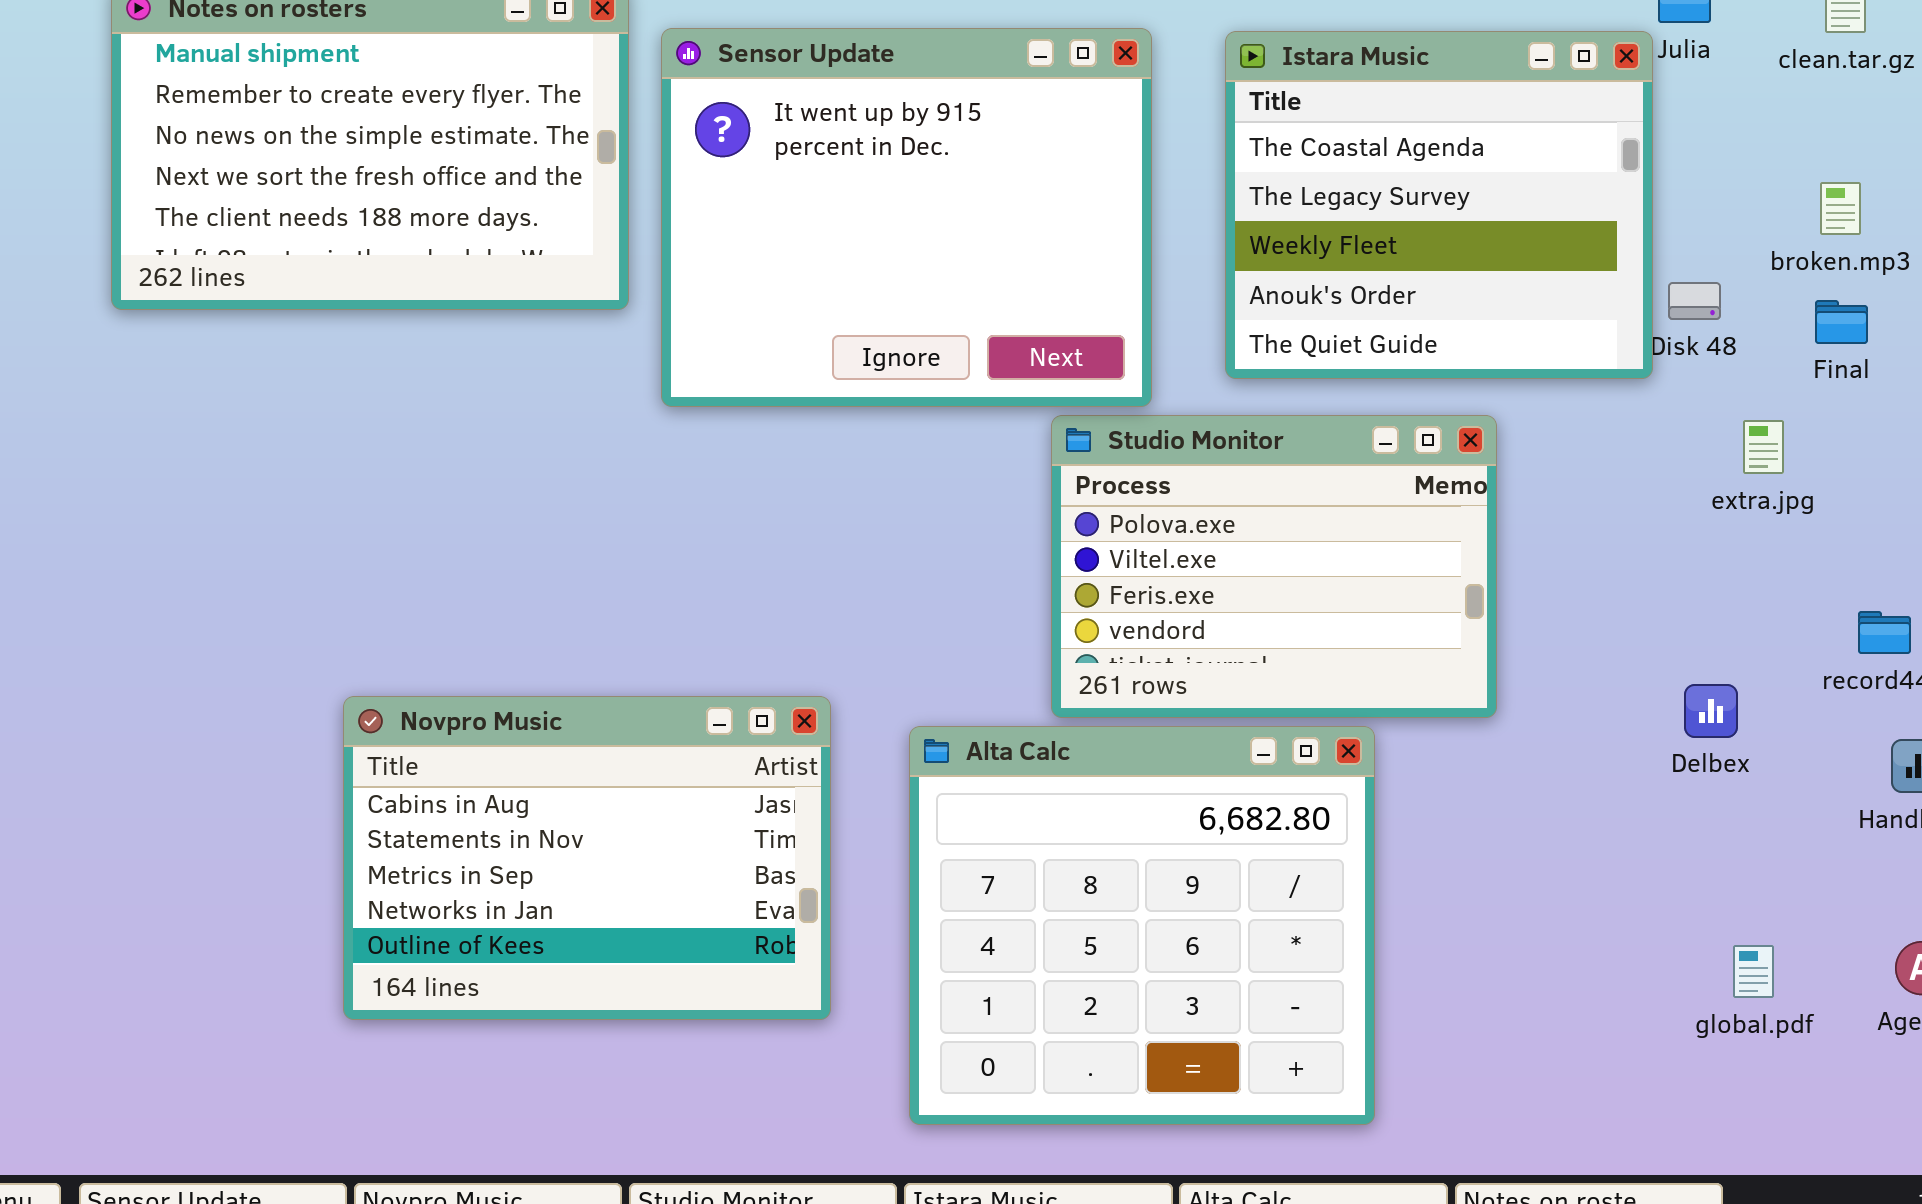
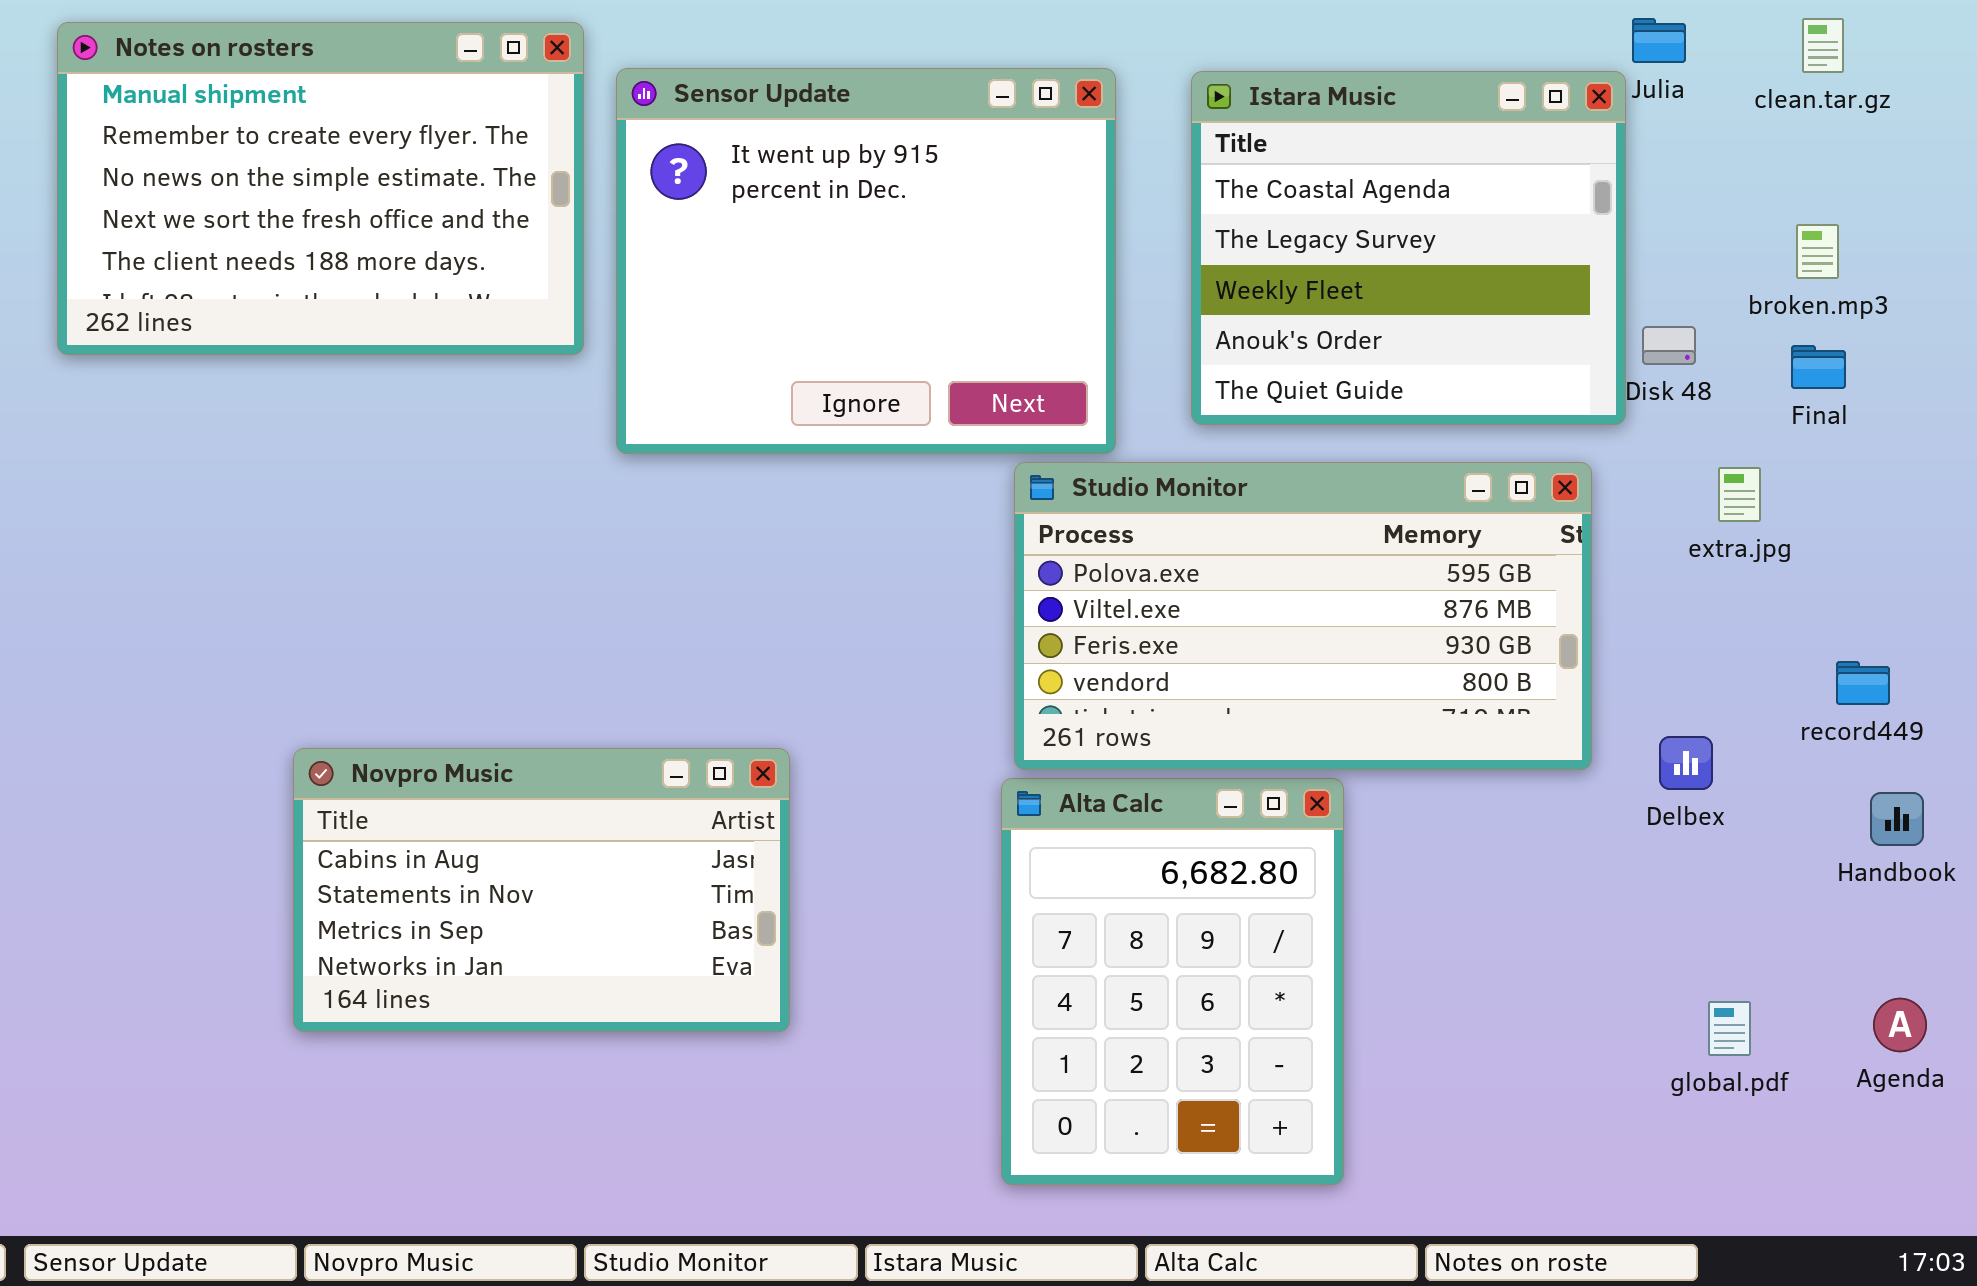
Studio Monitor: [1051,415,1497,718] -> [1014,462,1592,770], resized
Novpro Music: [343,696,831,1020] -> [293,748,790,1032], resized
Alta Calc: [909,726,1375,1125] -> [1001,778,1344,1185], resized

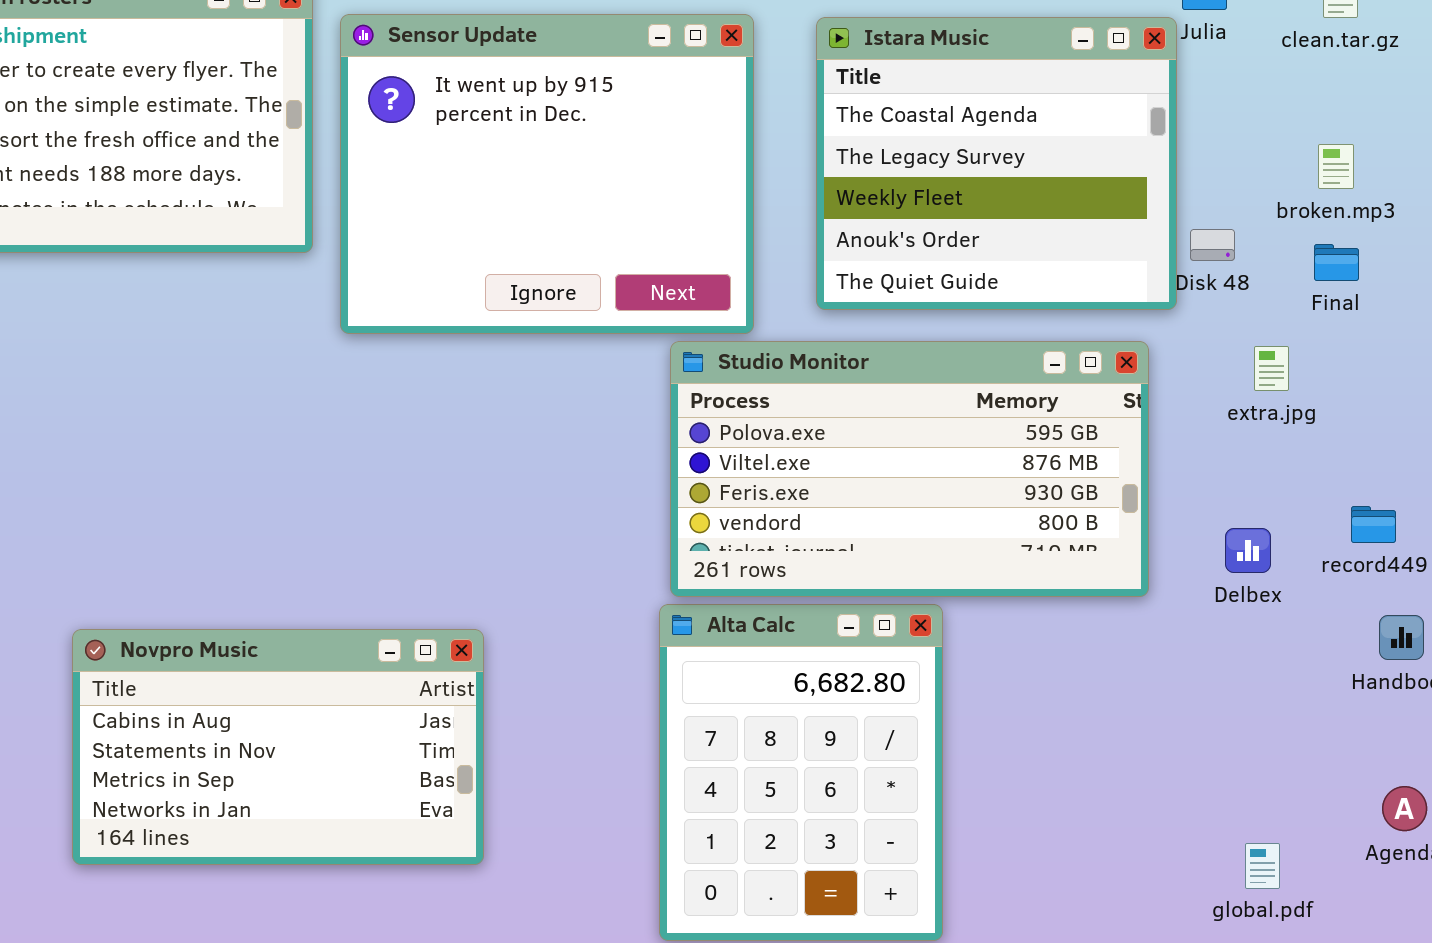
Delbex: [1659,736,1713,790] -> [1225,528,1271,573], moved
Novpro Music: [293,748,790,1032] -> [72,629,484,865], moved
global.pdf: [1708,1001,1751,1056] -> [1245,843,1280,889], moved

